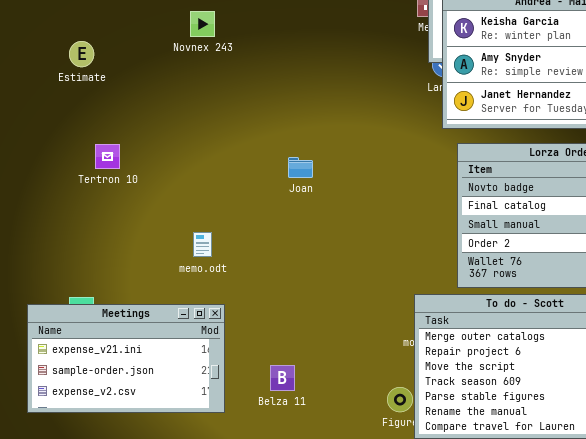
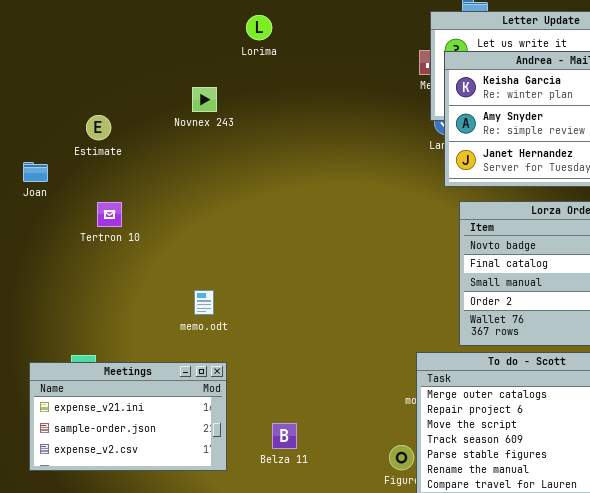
Novnex 243: [190,11,215,37] -> [192,87,217,112], moved
Estimate: [69,41,94,67] -> [86,115,111,140], moved
Joan: [288,157,313,178] -> [23,162,48,182], moved

